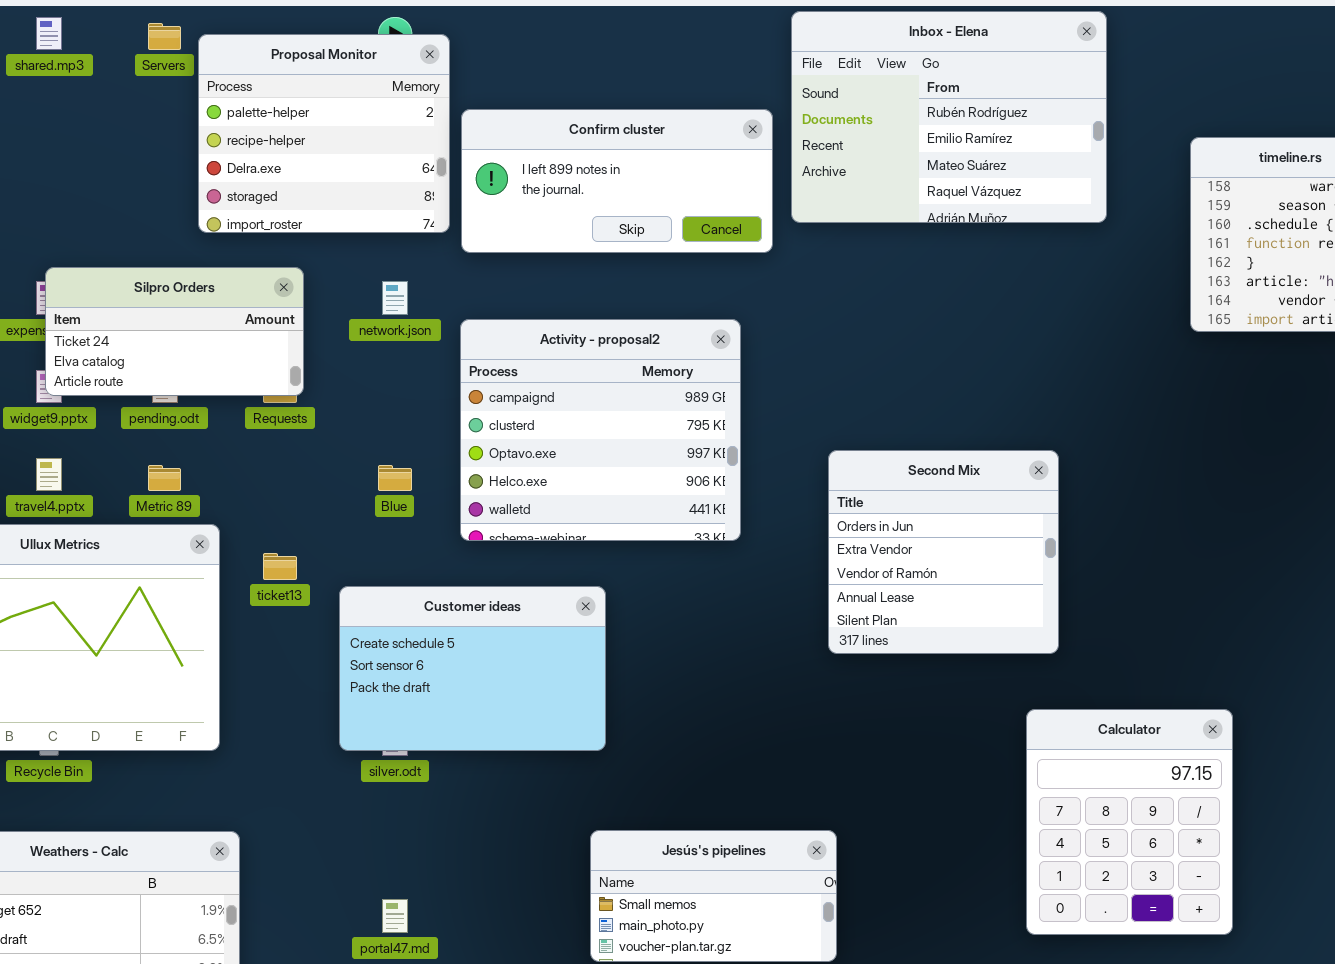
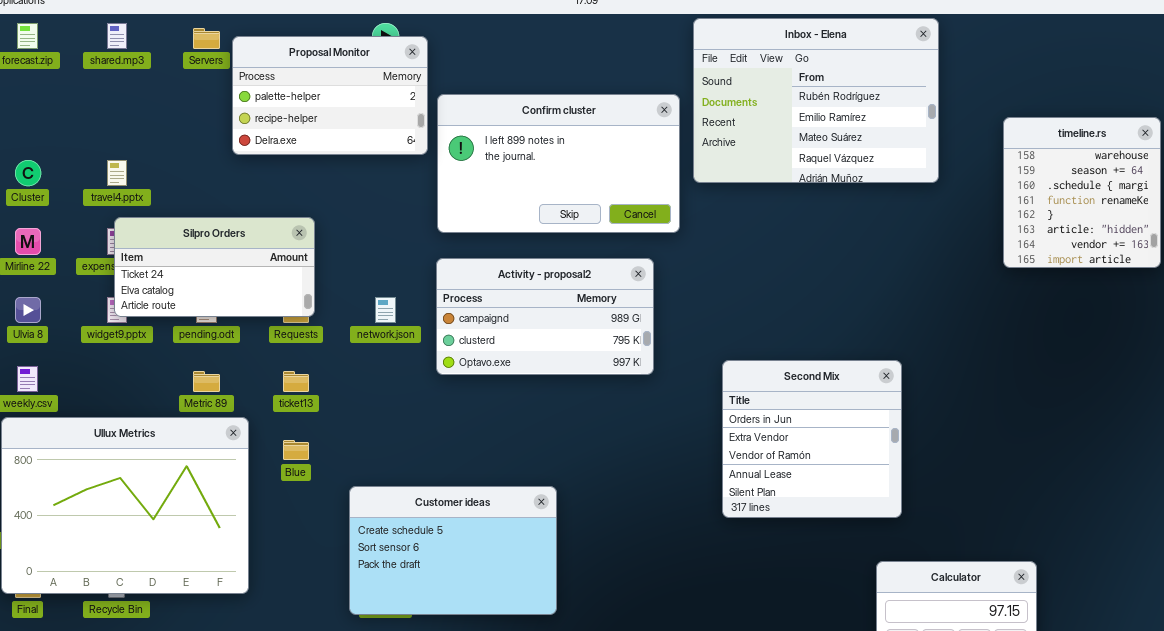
Proposal Monitor: [198,34,450,233] -> [232,36,428,155], resized
Confirm cluster: [461,109,773,253] -> [437,94,680,233], resized
network.json: [382,281,408,315] -> [375,297,396,323], moved
Activity - proposal2: [460,319,741,541] -> [436,258,654,375], resized
travel4.pptx: [36,458,62,491] -> [107,160,127,186], moved
Blue: [378,465,412,491] -> [283,440,309,460], moved
ticket13: [263,553,297,580] -> [283,371,309,392], moved
Customer ideas: [339,586,606,751] -> [349,486,557,615], moved

